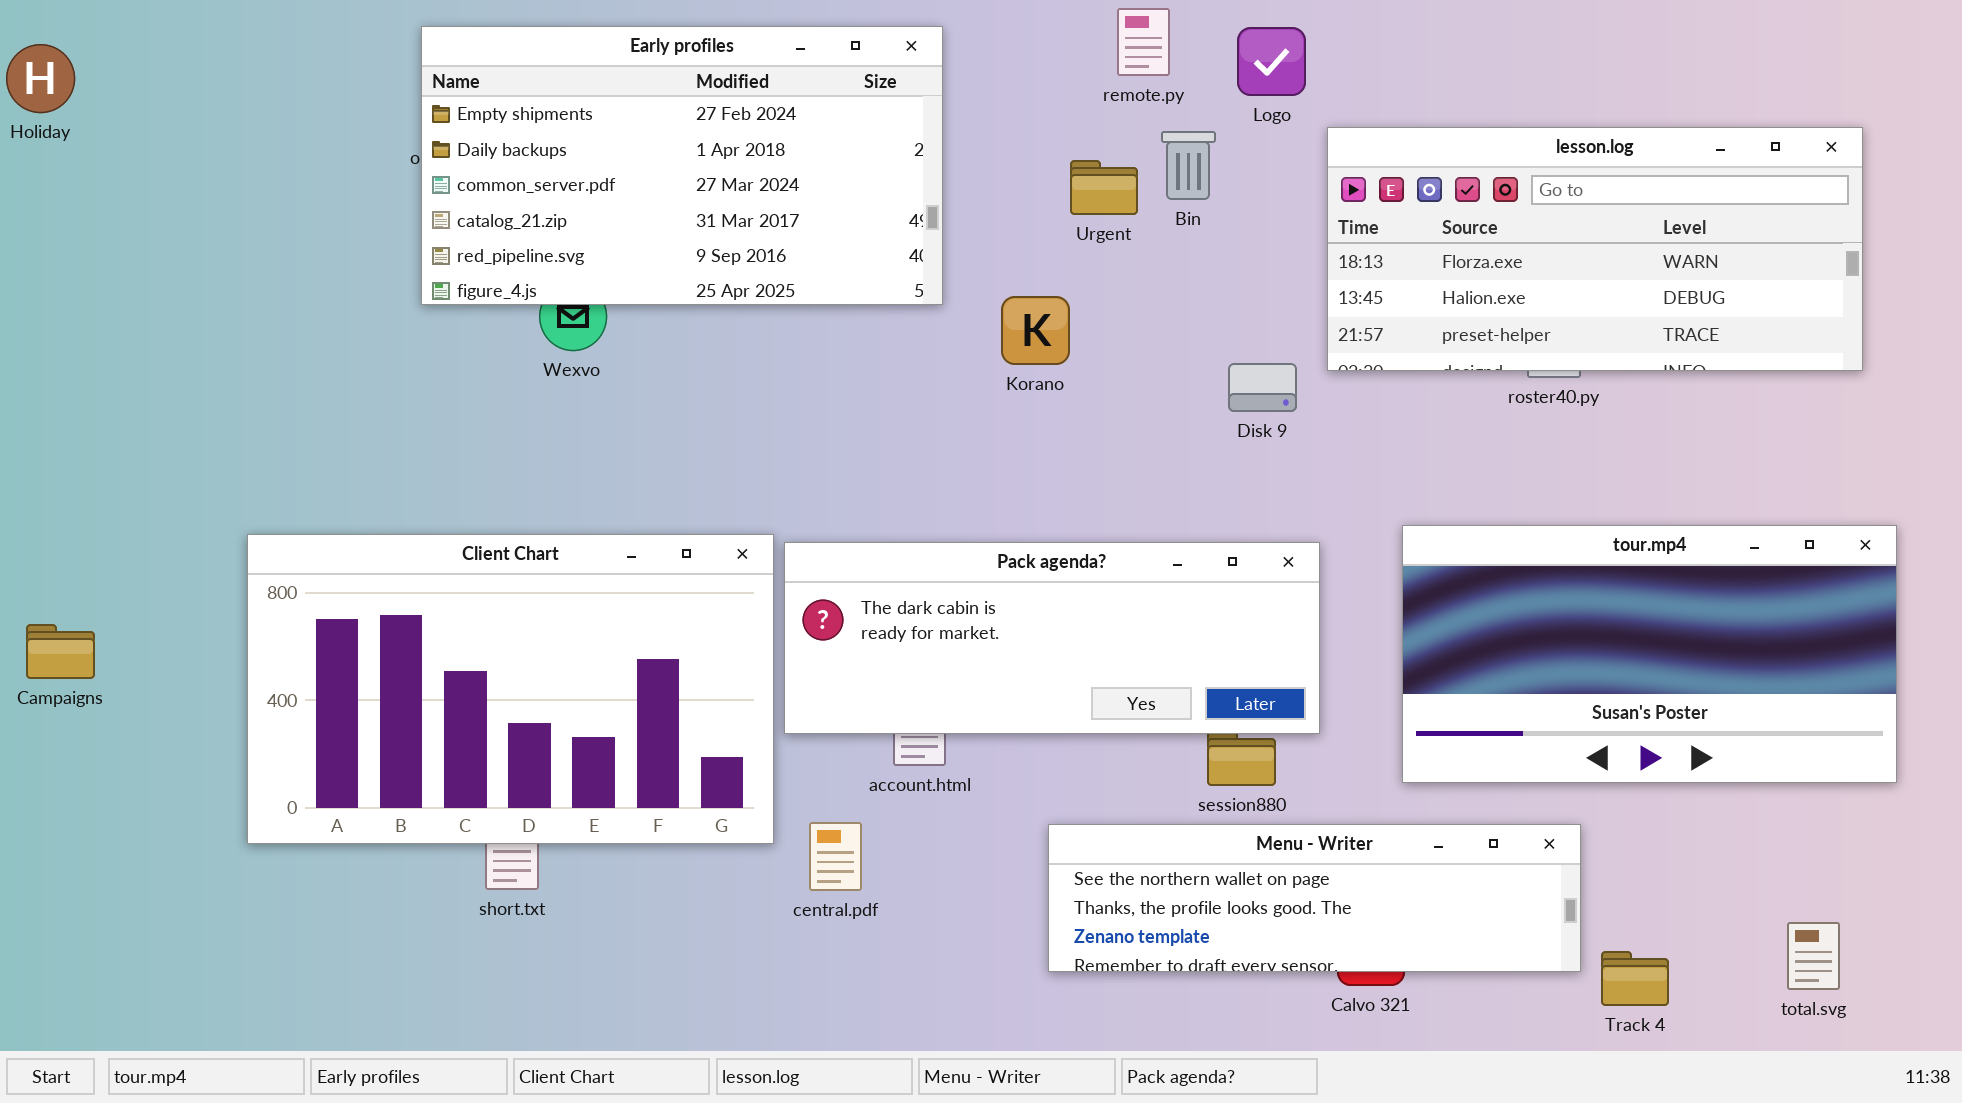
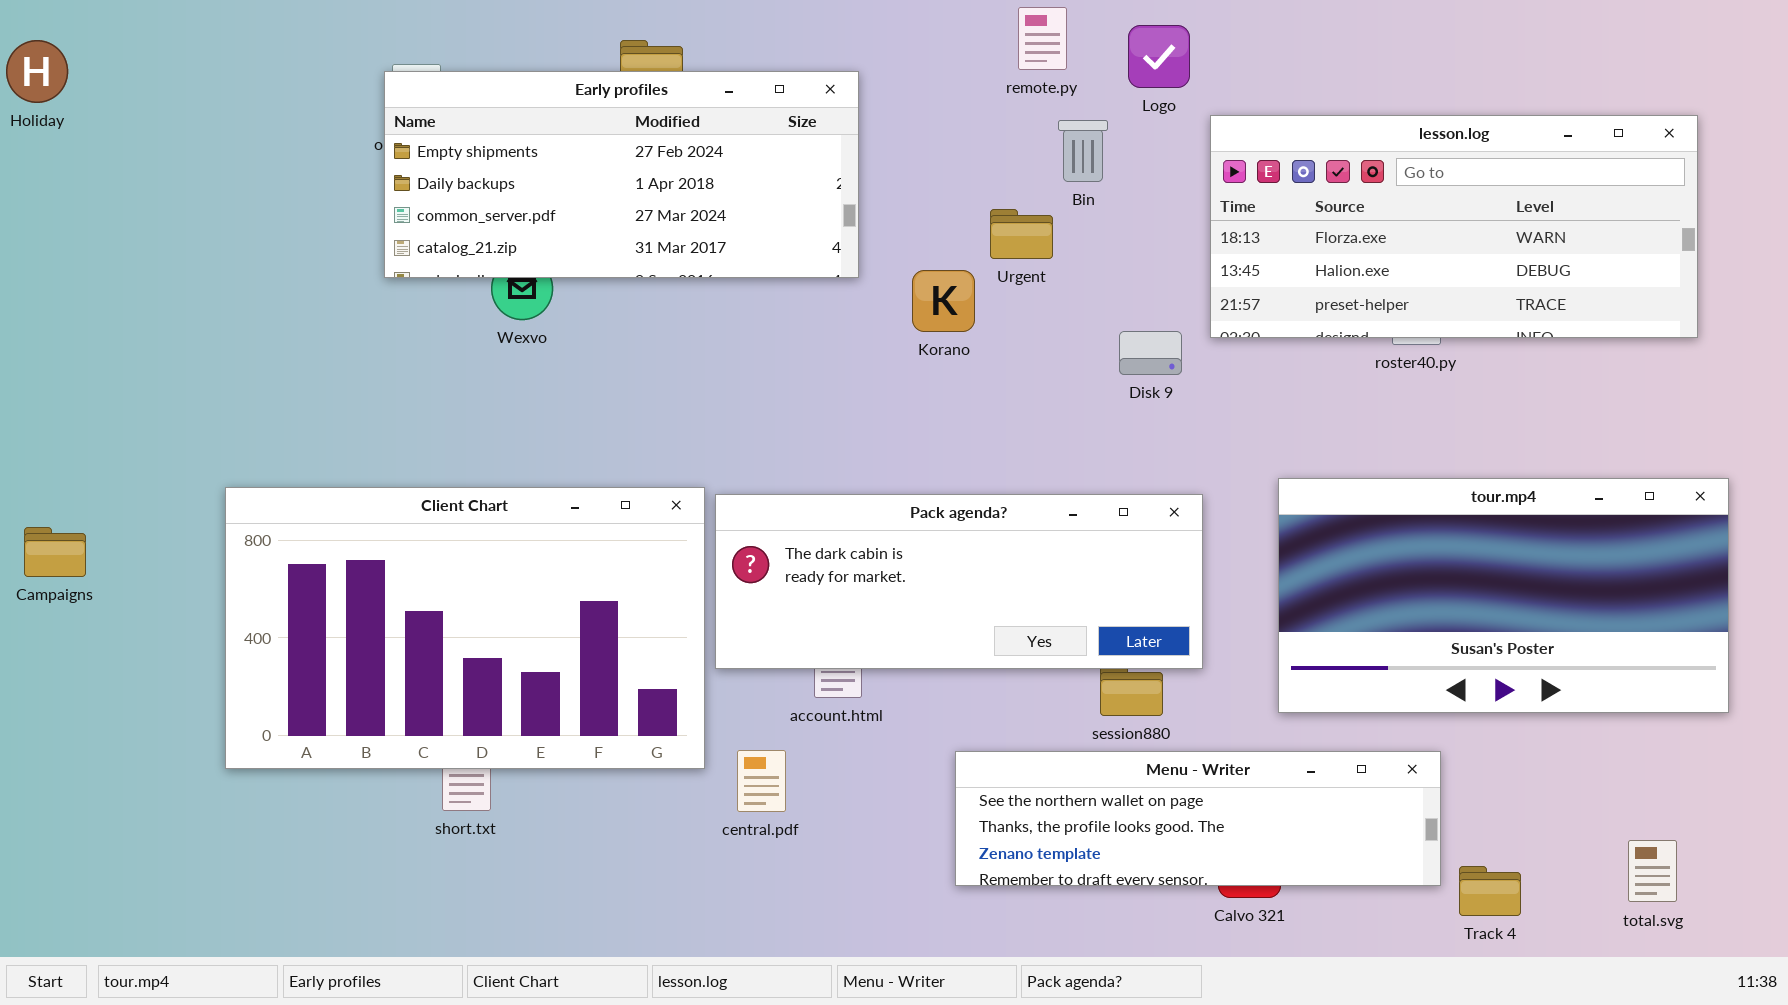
Early profiles: [421,26,943,305] -> [384,71,859,278], resized
Urgent: [1070,160,1138,215] -> [990,209,1053,259], moved
Campaigns: [26,624,95,679] -> [24,527,86,577], moved

